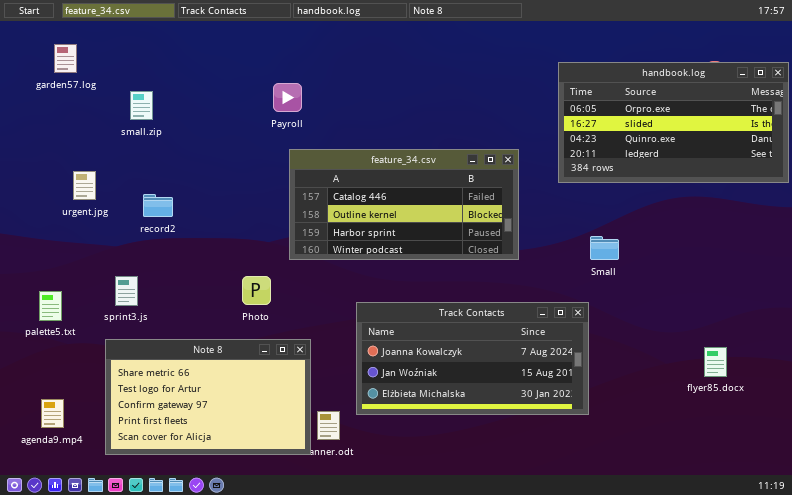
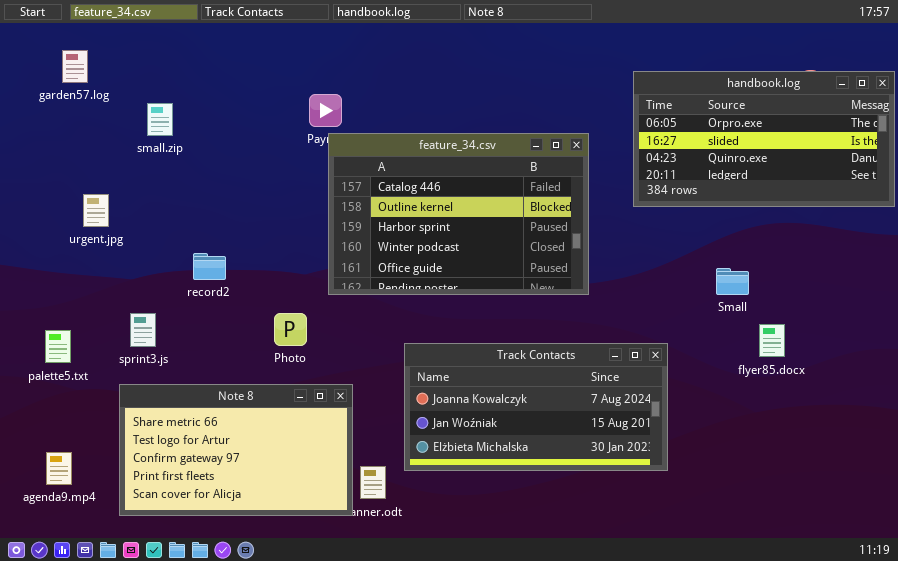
feature_34.csv: [289,149,519,260] -> [328,133,589,295], resized
record2: [143,194,173,217] -> [193,253,226,280], moved
Small: [590,236,619,260] -> [716,268,749,295], moved
flyer85.docx: [704,347,727,377] -> [759,324,785,357], moved

